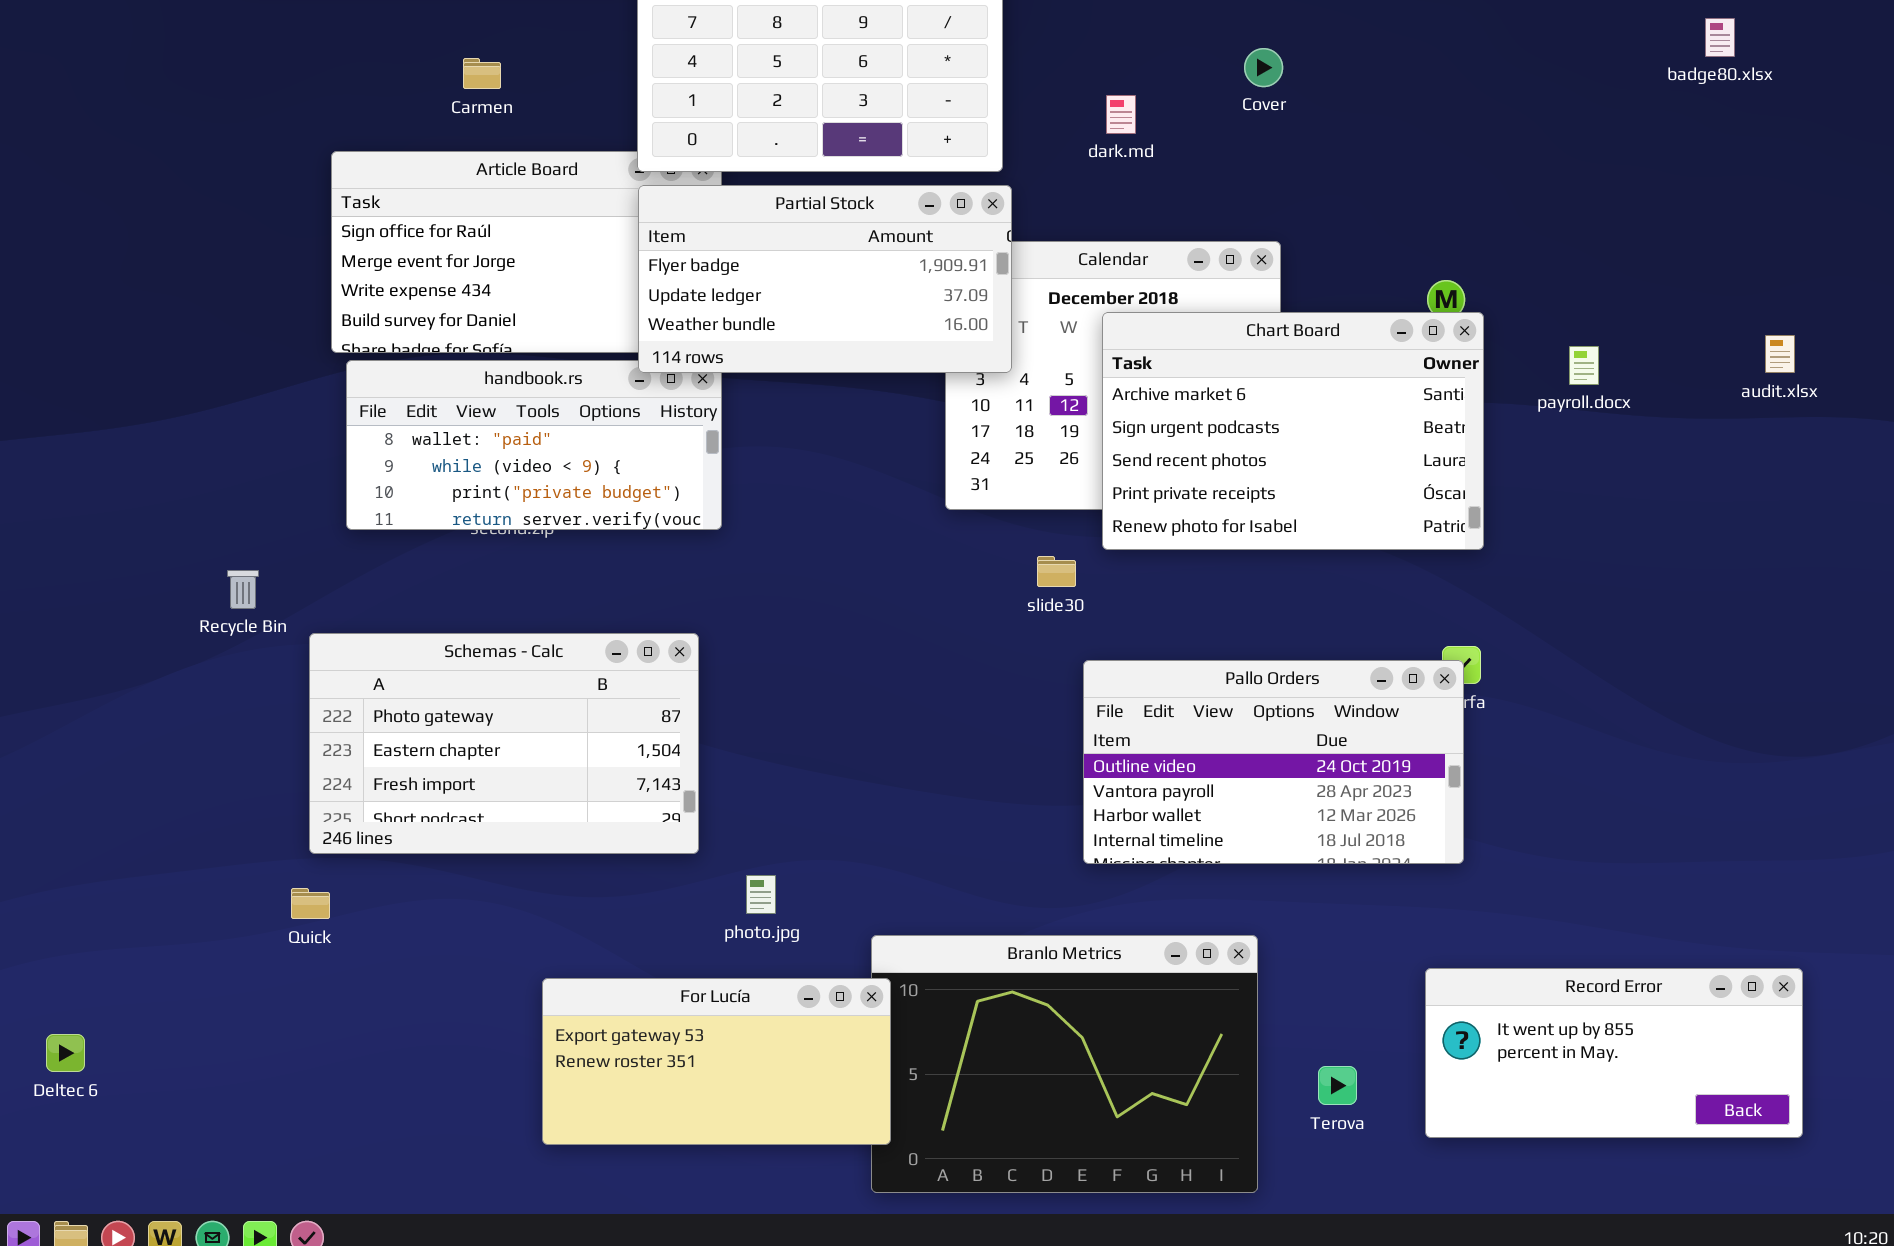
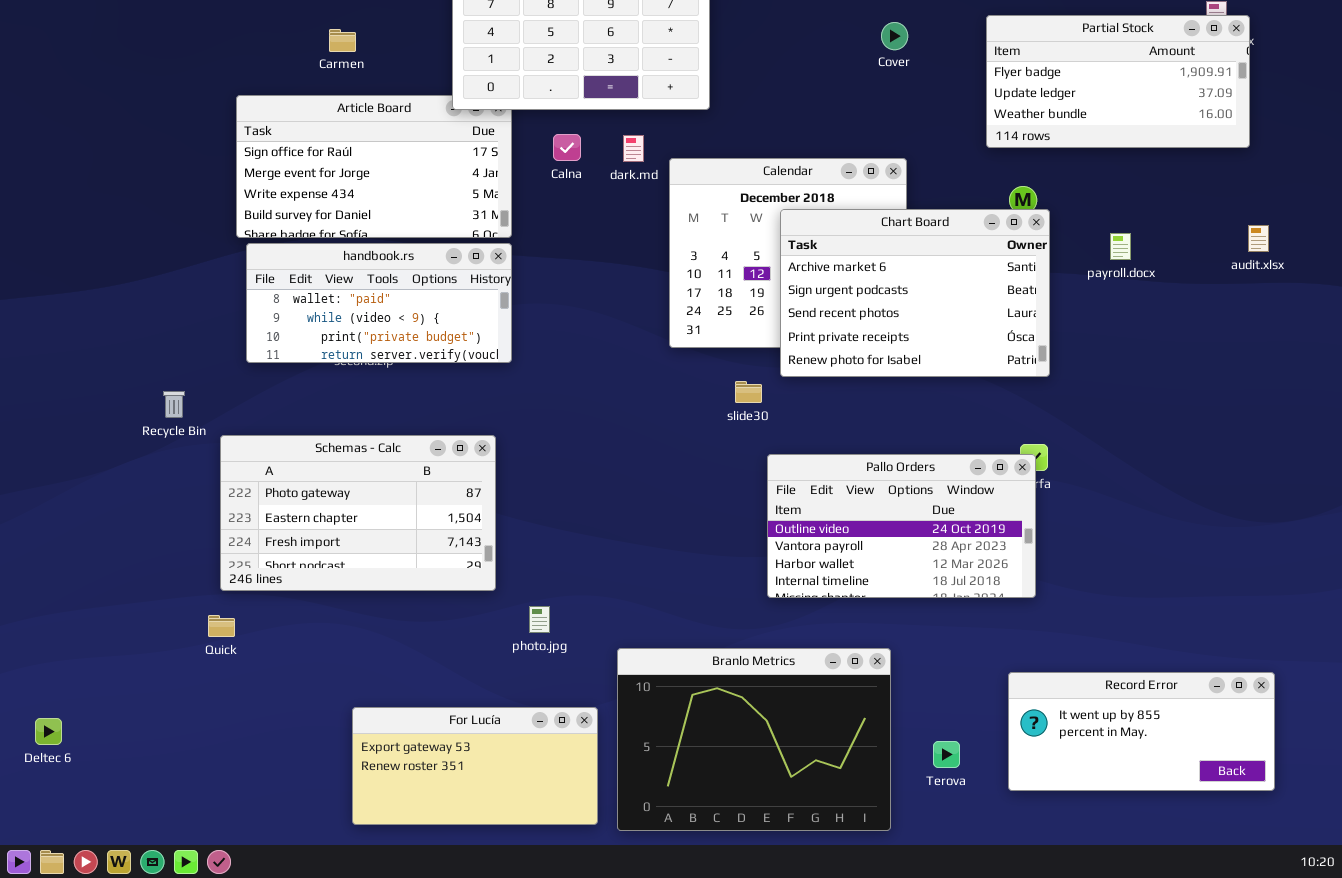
dark.md: [1106,95,1136,134] -> [623,135,644,162], moved
Partial Stock: [638,185,1012,373] -> [986,15,1250,148], moved
For Lucía: [542,978,891,1145] -> [352,707,598,825], moved

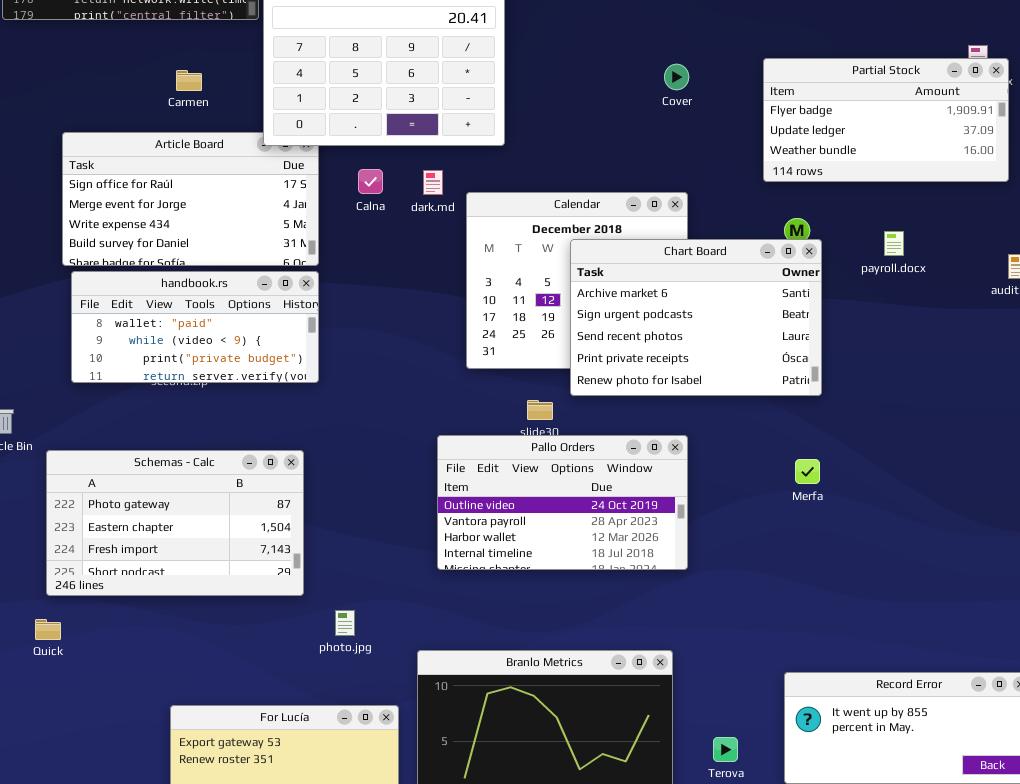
Carmen: [329,29,356,52] -> [176,70,202,91], moved
payroll.docx: [1110,233,1131,260] -> [884,231,904,256], moved
Pallo Orders: [767,454,1036,598] -> [437,435,688,570], moved

